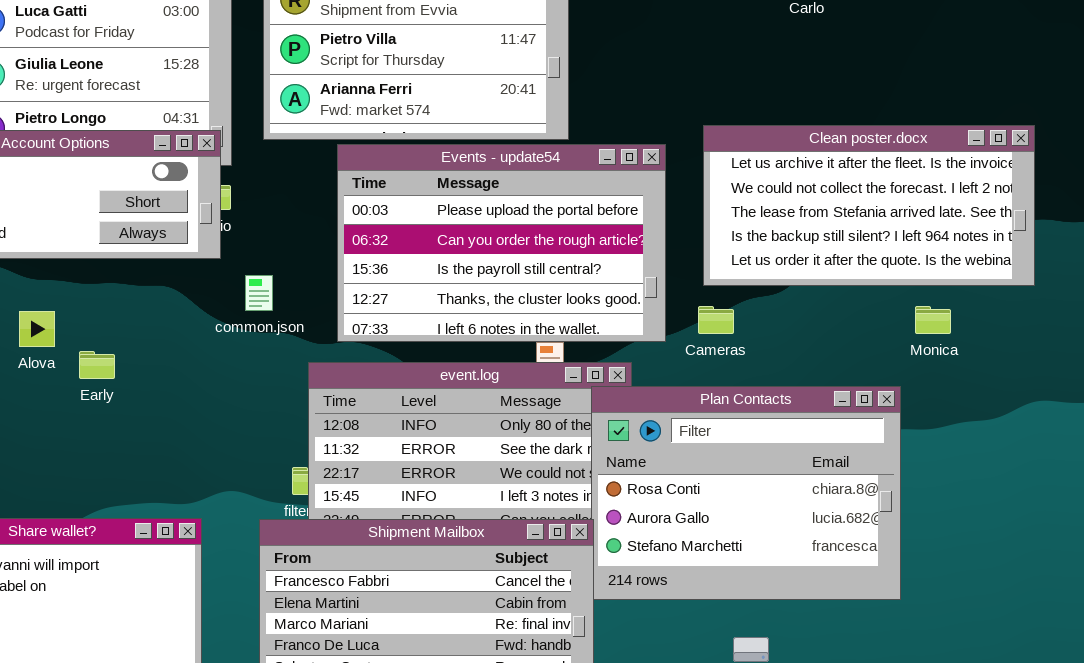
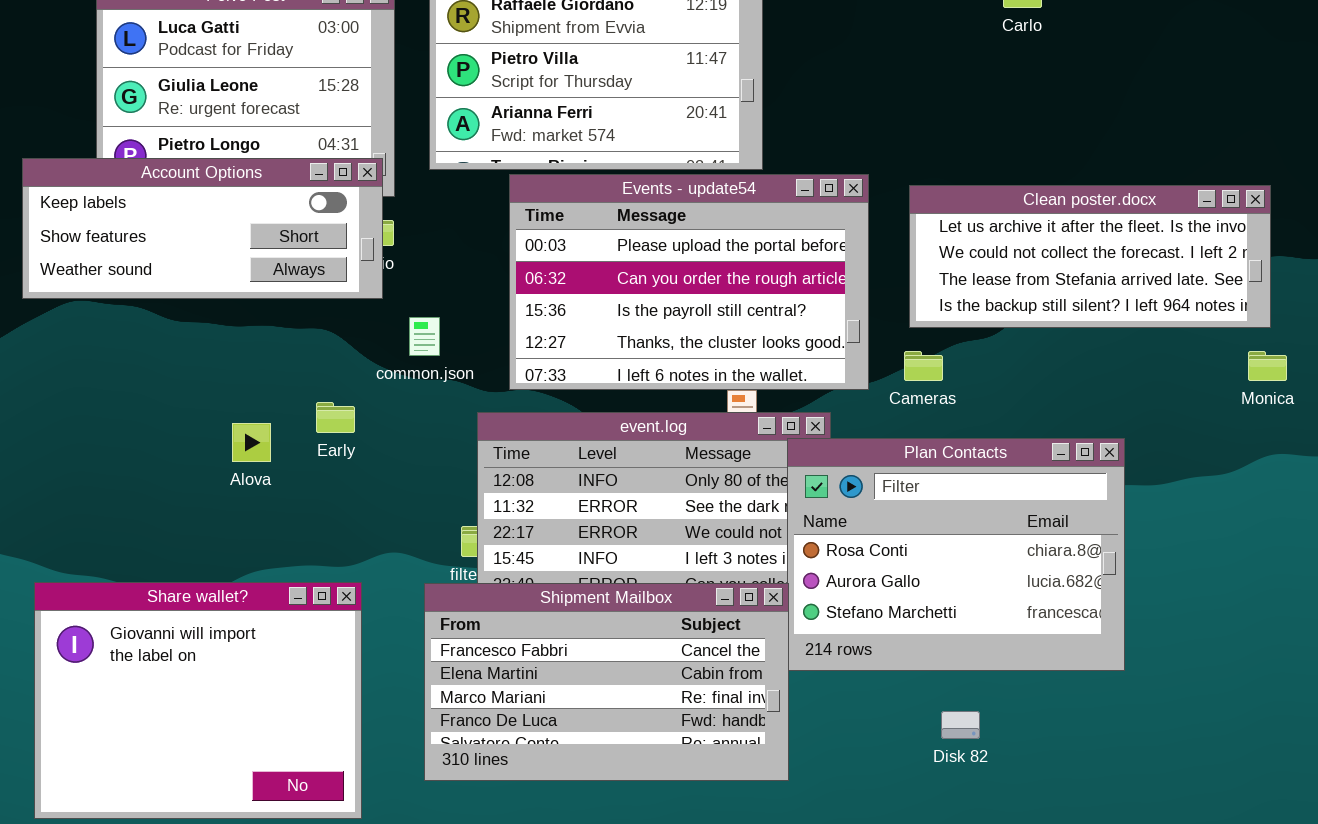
Clean poster.docx: [703,125,1035,286] -> [909,185,1271,328], resized
Monica: [915,306,951,334] -> [1248,351,1287,381], moved
Alova: [19,311,55,347] -> [232,423,271,462], moved
Early: [79,351,115,379] -> [316,402,355,433], moved

